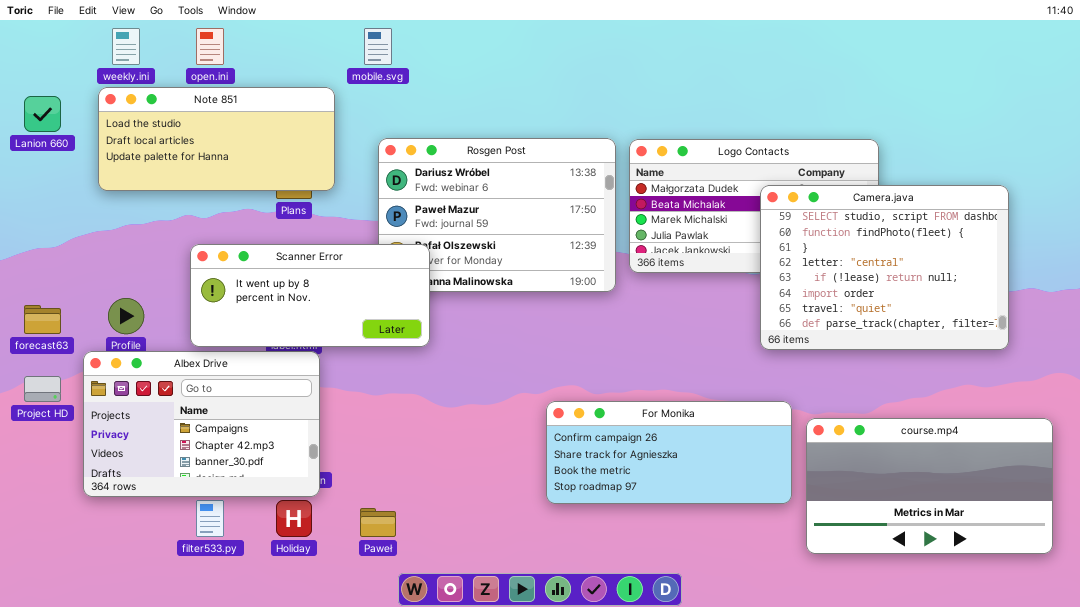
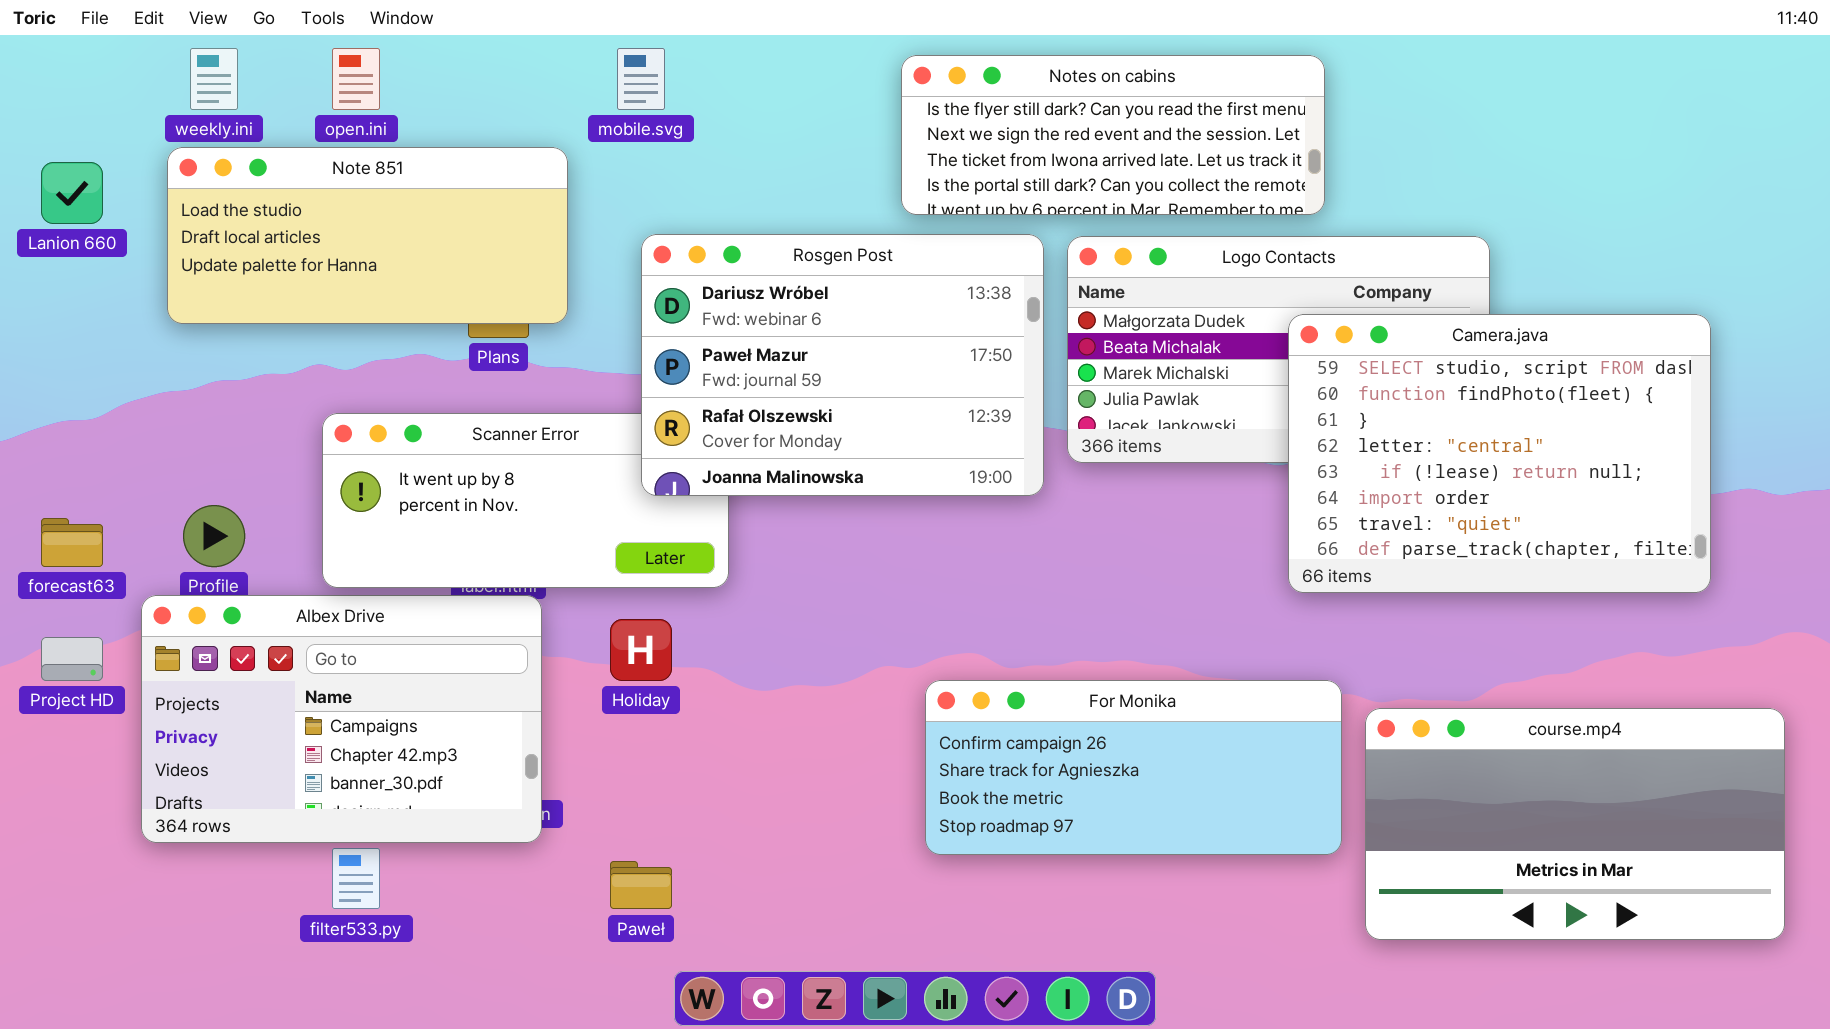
Notes on cabins: none -> [901,55,1325,215], opened
Rosgen Post: [378,138,616,292] -> [641,234,1044,496], raised
Holiday: [276,500,312,537] -> [610,619,672,681], moved

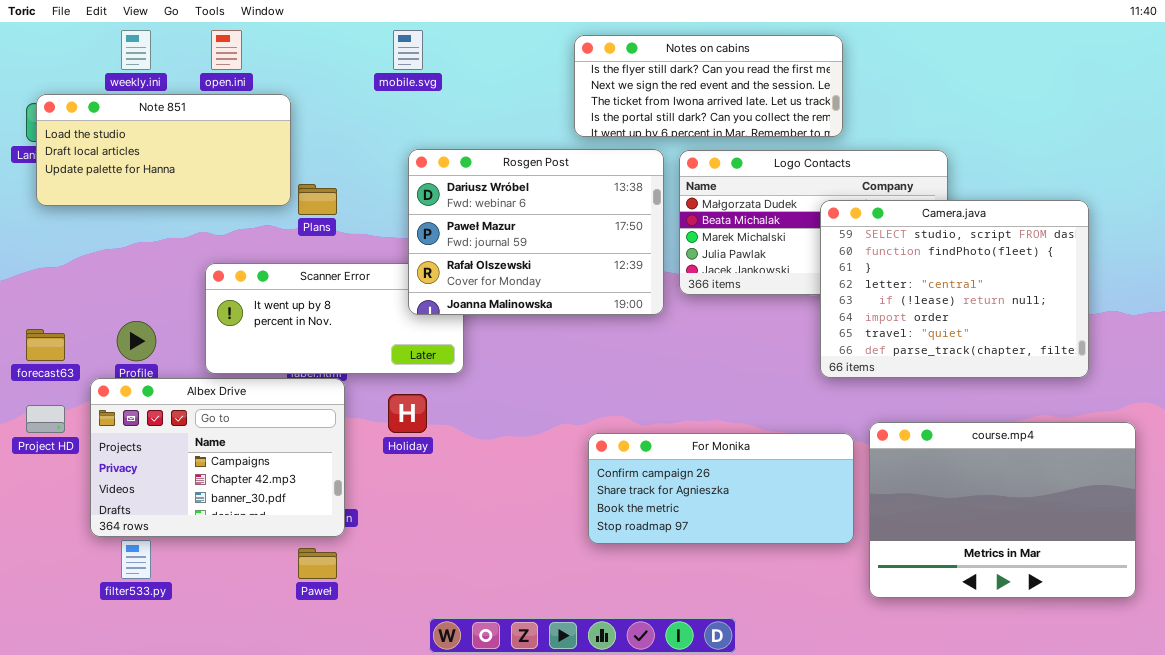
Note 851: [167,147,568,324] -> [36,94,291,206], moved
course.mp4: [1365,708,1785,940] -> [869,422,1136,598], resized
filter533.py: [332,848,380,909] -> [121,540,151,579], moved
Paweł: [610,861,672,909] -> [298,548,337,579], moved

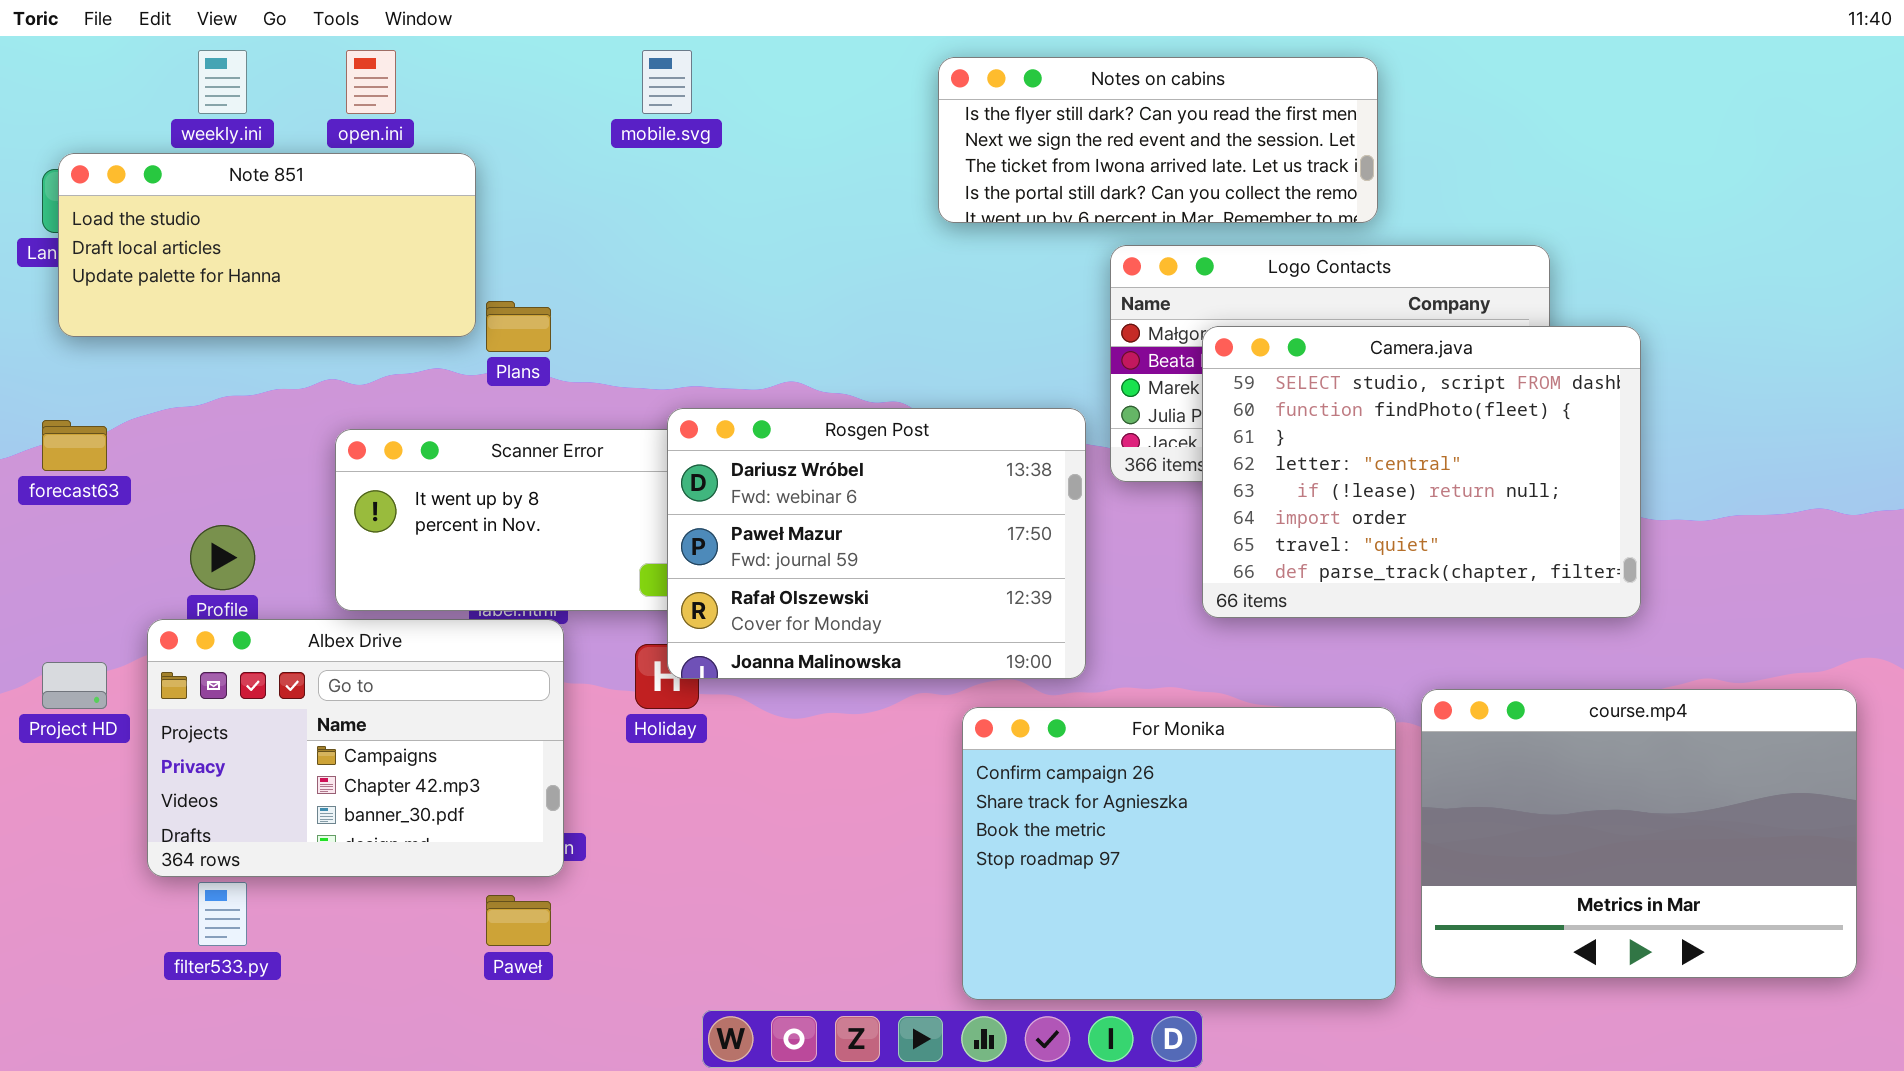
Rosgen Post: [408,149,664,315] -> [667,408,1086,679], moved
Camera.java: [820,200,1089,378] -> [1202,326,1641,618], moved
forecast63: [26,329,65,361] -> [42,420,107,471], moved
For Monika: [588,433,854,544] -> [962,707,1396,1000], resized

